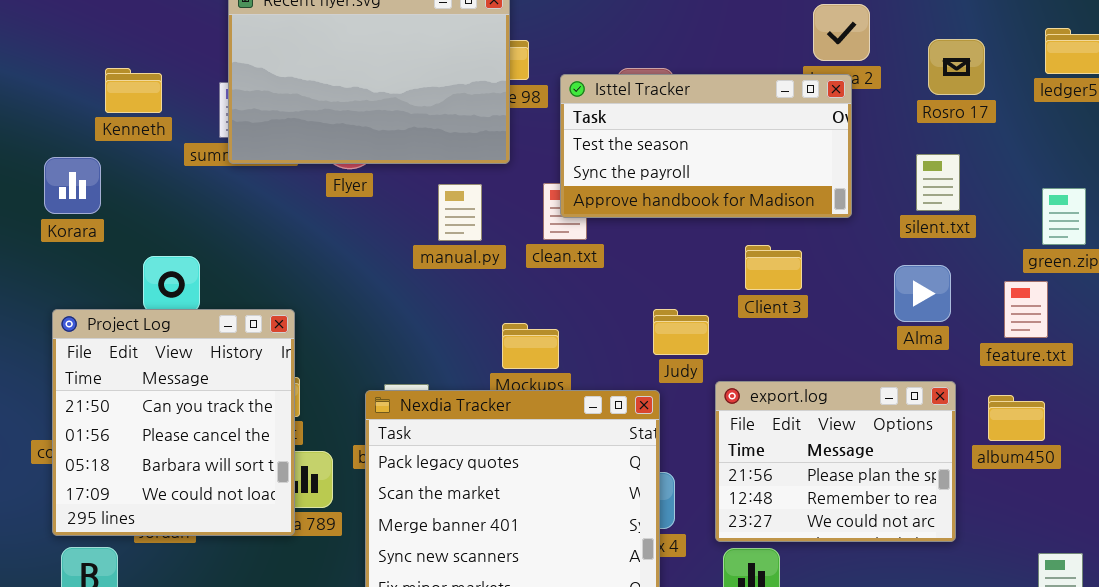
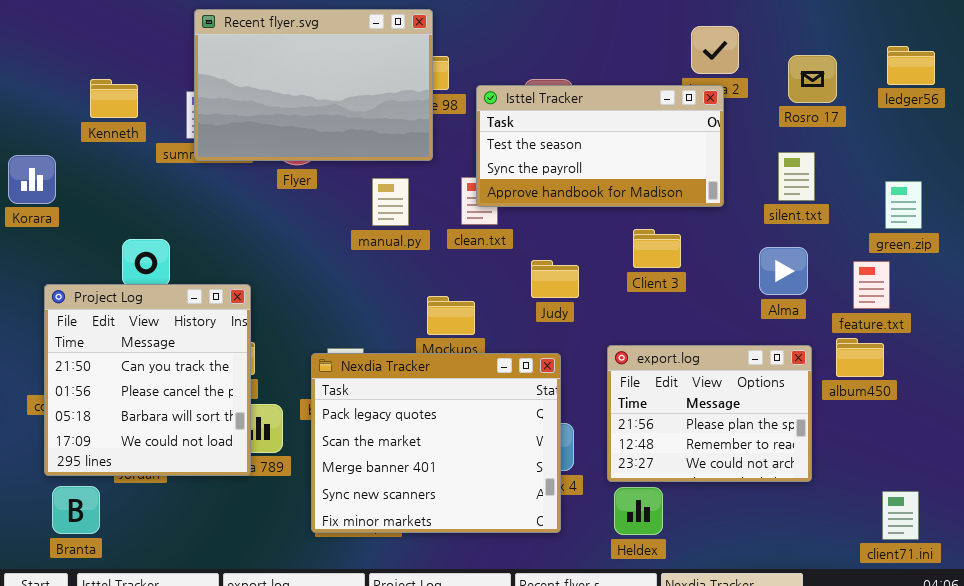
Korara: [44,157,101,214] -> [8,155,56,204], moved
Judy: [653,309,709,355] -> [531,260,579,298], moved
album450: [988,395,1045,441] -> [836,338,884,377], moved

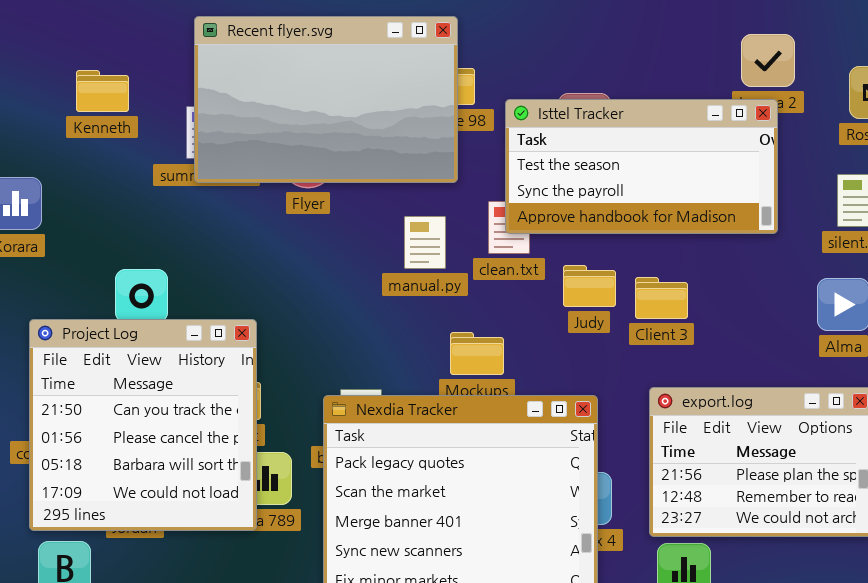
Kenneth: [90,79,138,118] -> [76,70,129,112], moved
manual.py: [372,178,409,226] -> [404,216,446,269], moved
Client 3: [633,229,681,268] -> [635,277,688,319], moved
Judy: [531,260,579,298] -> [563,265,616,307], moved

